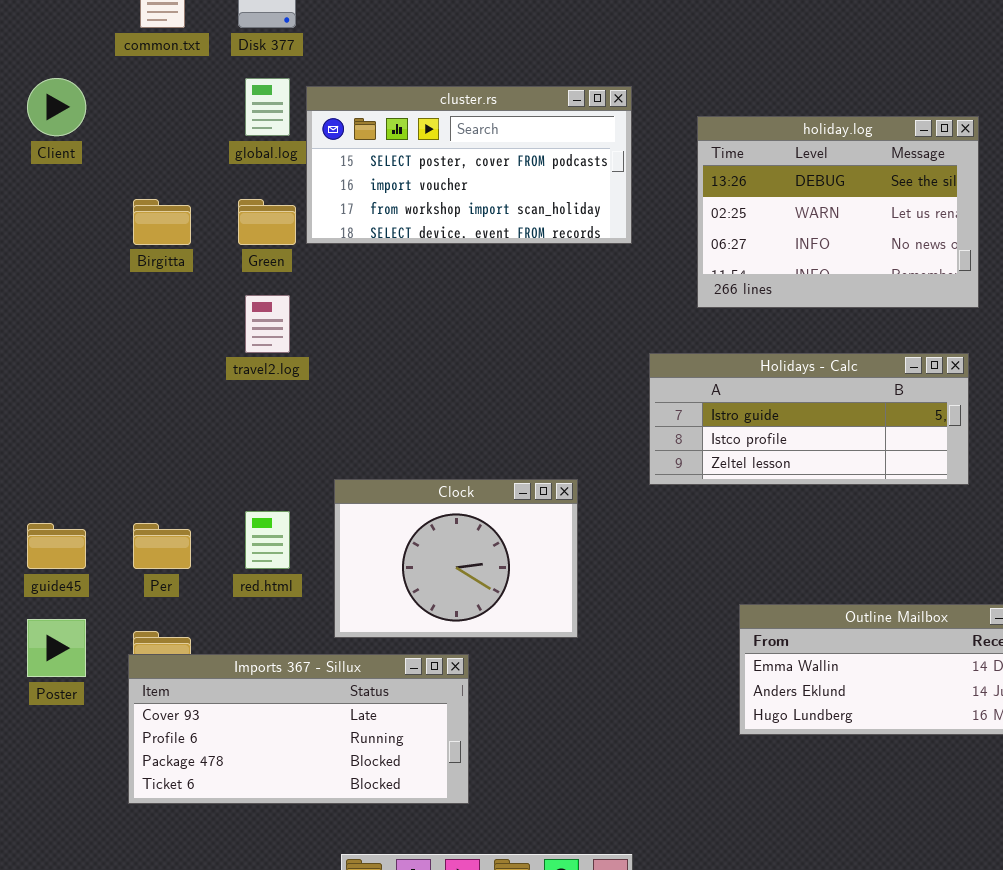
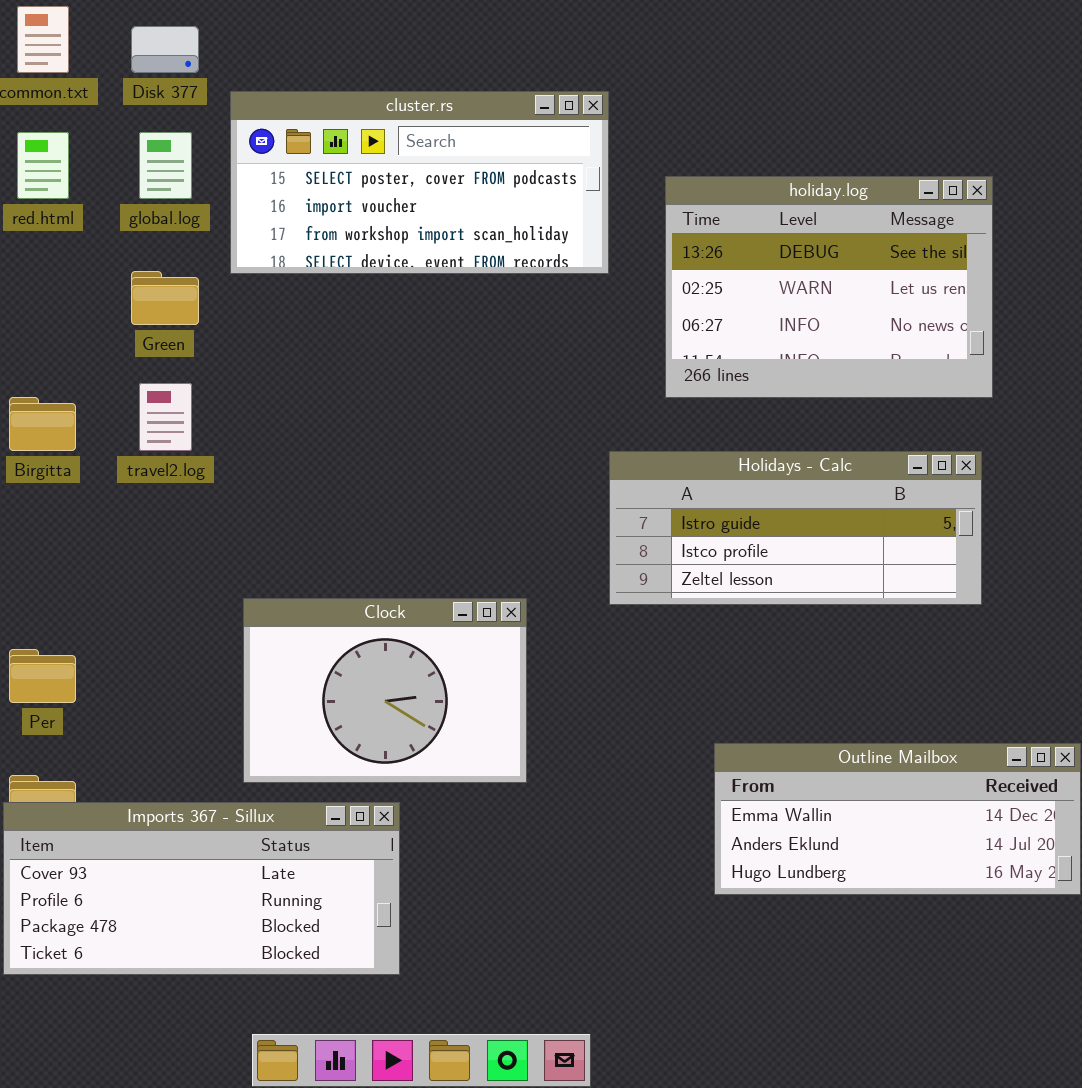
cluster.rs: [306,86,632,244] -> [230,91,609,274], moved
Birgitta: [133,199,191,245] -> [9,397,76,451], moved
red.html: [245,511,290,569] -> [17,132,69,199], moved

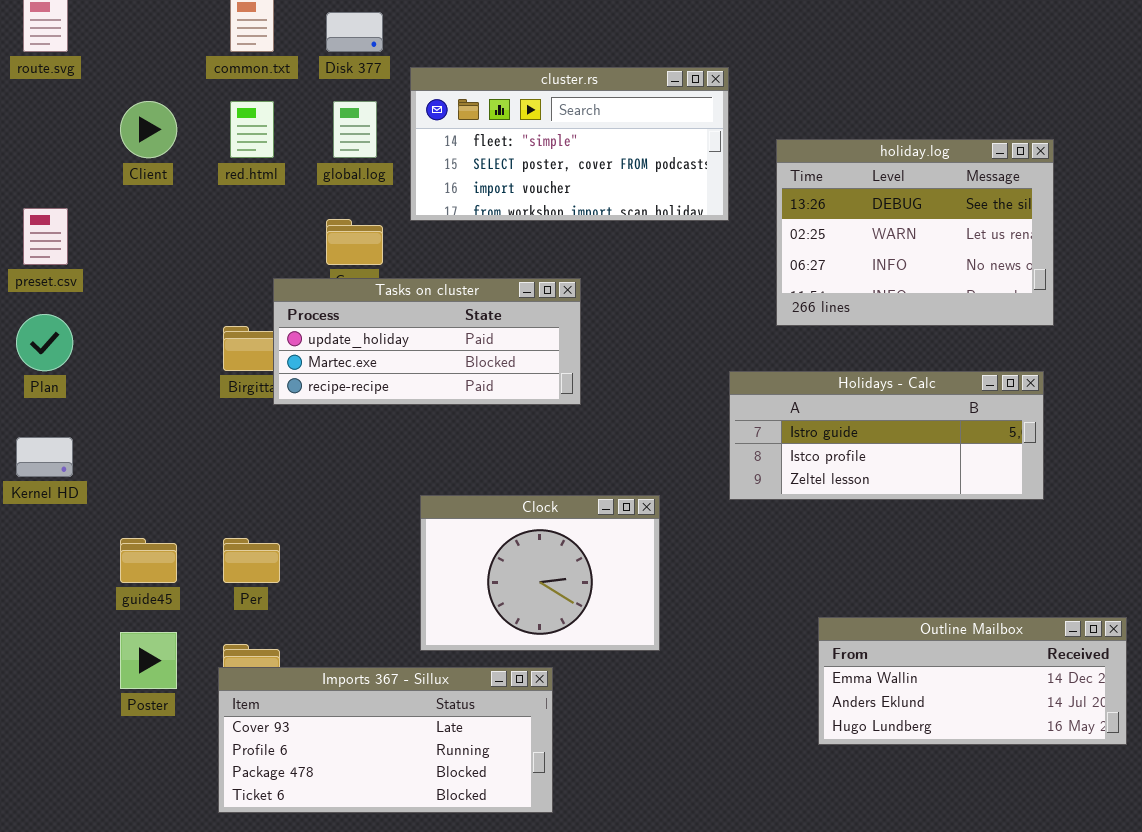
cluster.rs: [230,91,609,274] -> [410,67,729,221], scrolled up 1 row
Tasks on cluster: none -> [273,278,581,405], opened

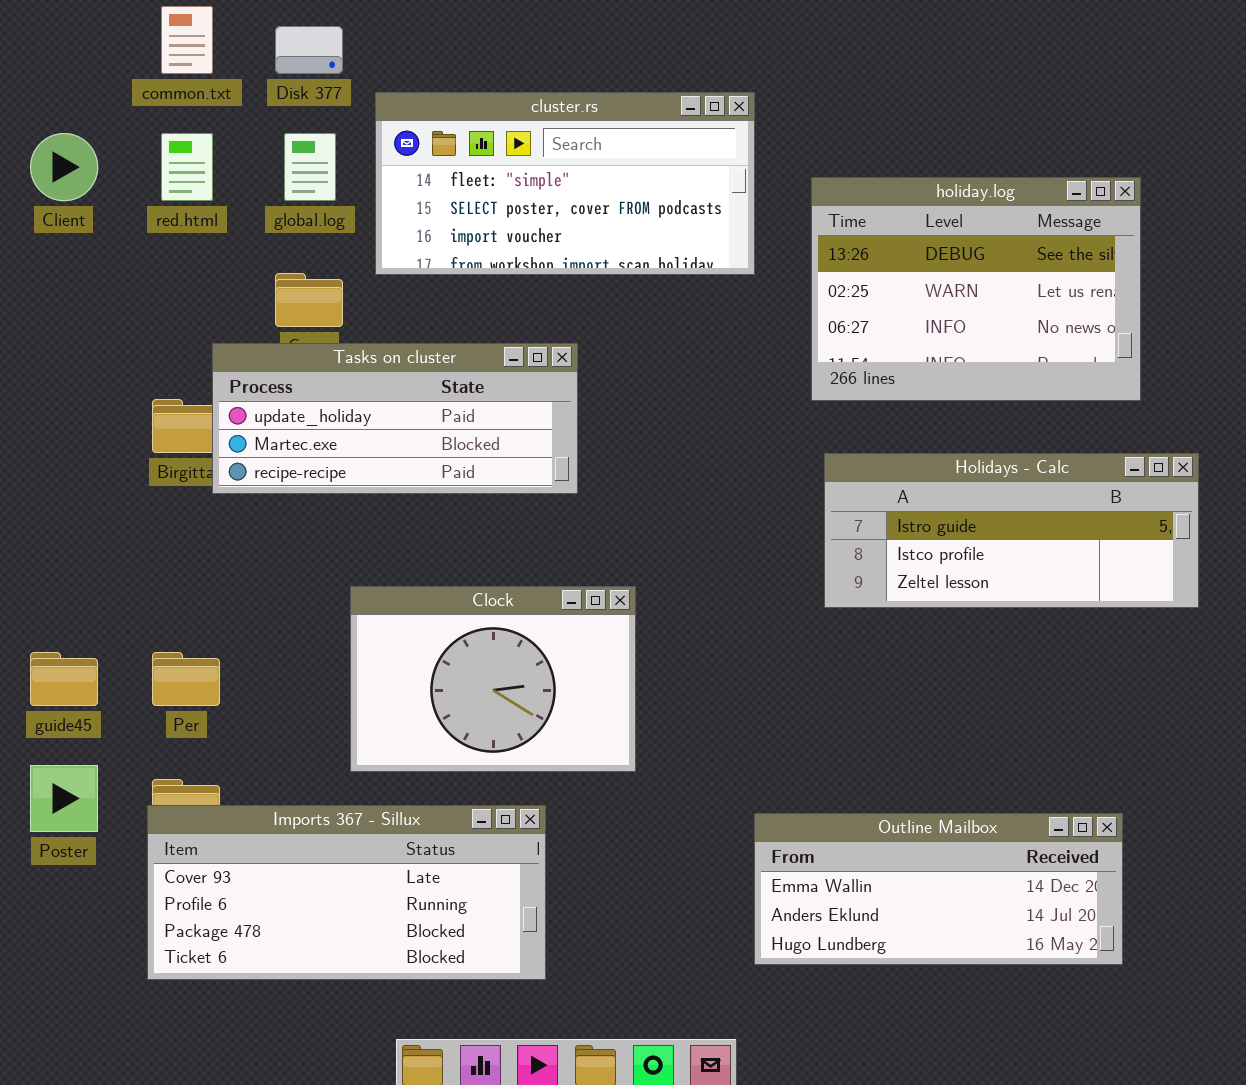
Holidays - Calc: [729,371,1044,500] -> [824,453,1199,608], moved
Clock: [420,495,660,651] -> [350,586,636,772], moved
Outline Mailbox: [818,617,1127,745] -> [754,813,1123,965], moved

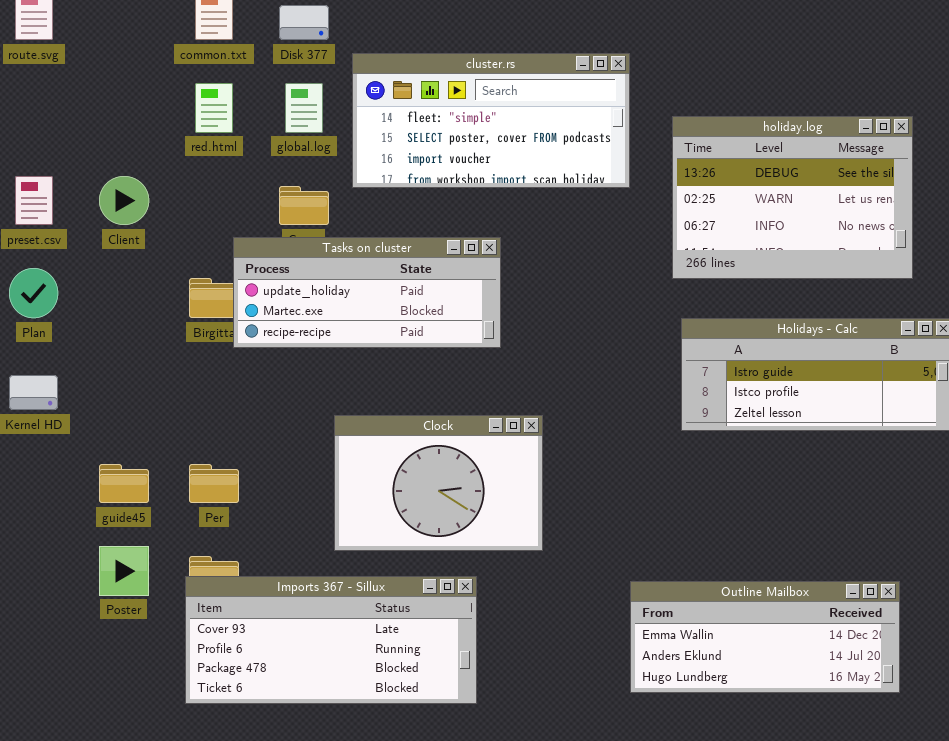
Client: [30,133,98,201] -> [99,176,149,225], moved

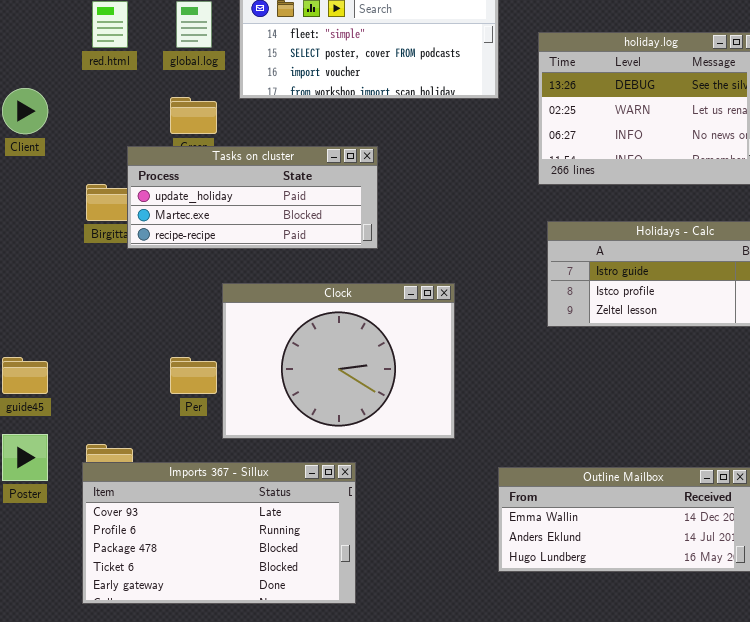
Clock: [334,415,543,551] -> [222,283,455,439], resized
Per: [189,464,239,503] -> [170,357,217,394], moved
Imports 367 - Sillux: [185,576,477,704] -> [82,462,356,604], resized

